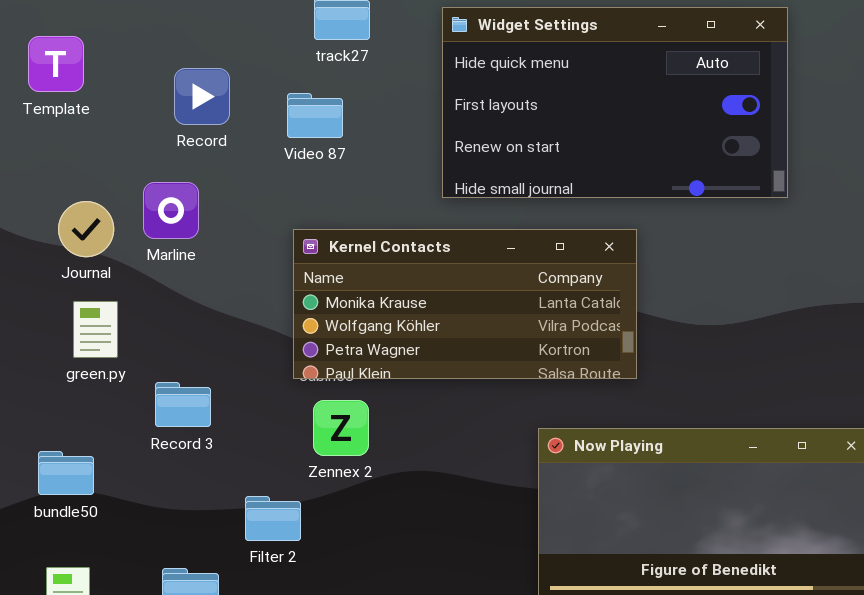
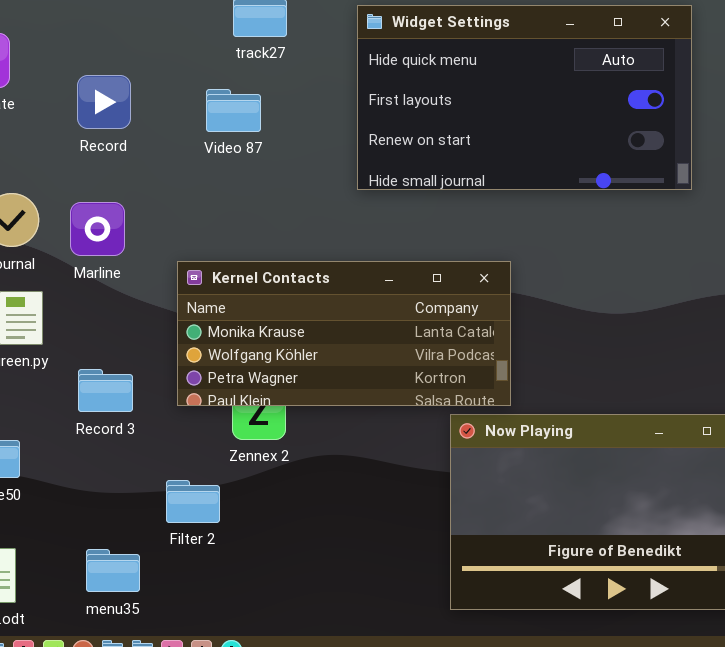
Record: [174,68,230,125] -> [77,75,131,129], moved
Marline: [143,182,199,239] -> [70,202,125,256], moved
Kernel Contacts: [293,229,637,379] -> [177,261,511,406], moved

